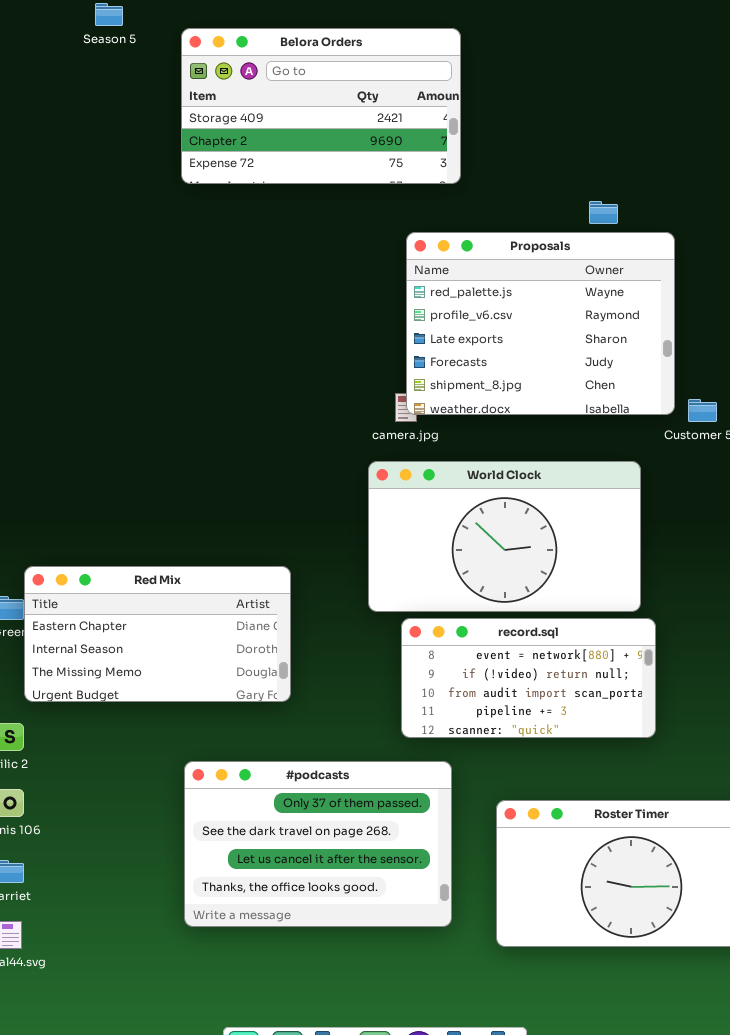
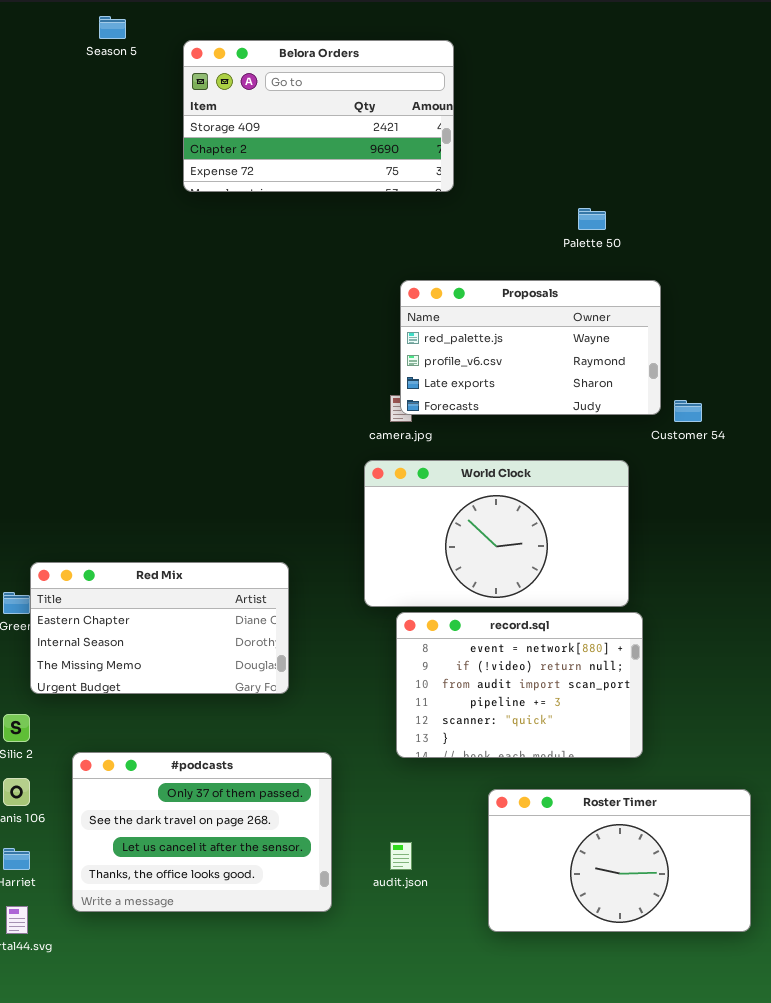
Proposals: [406,232,675,415] -> [400,280,661,415], resized
record.sql: [401,618,656,738] -> [396,612,643,758], resized
#podcasts: [184,761,452,927] -> [72,752,332,912], moved

